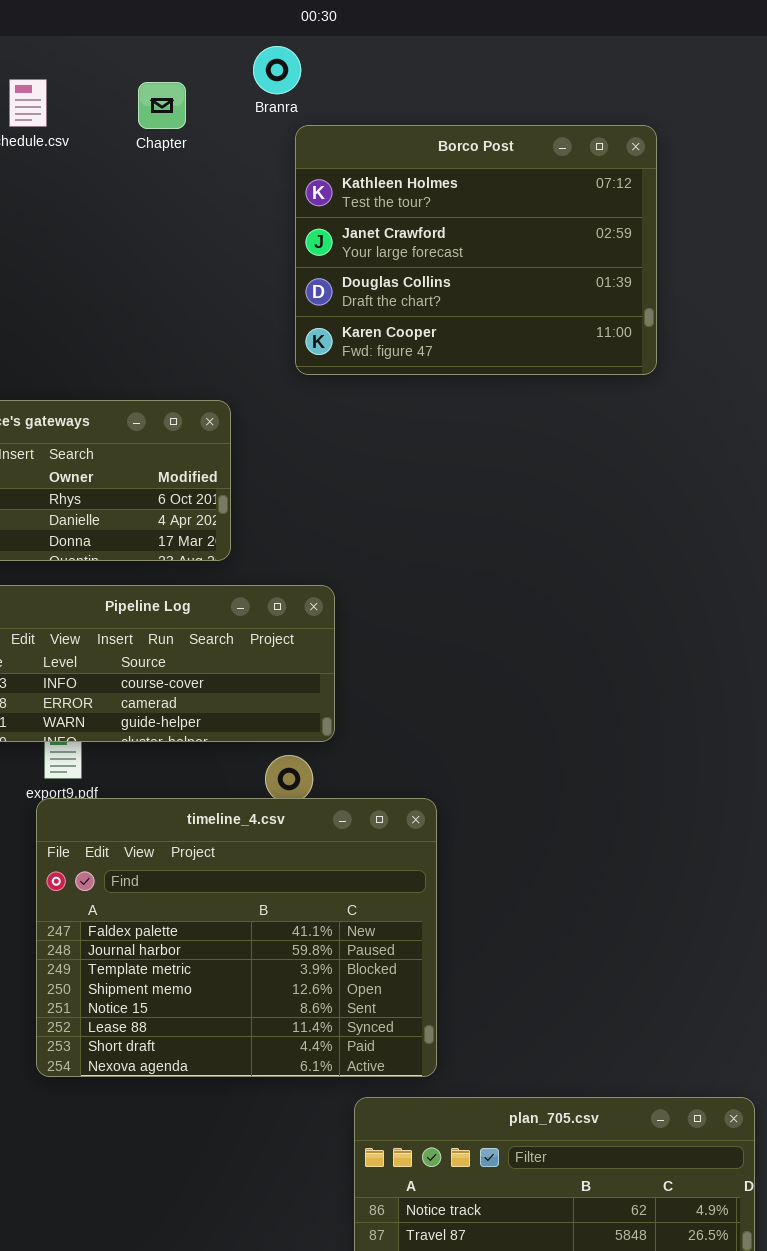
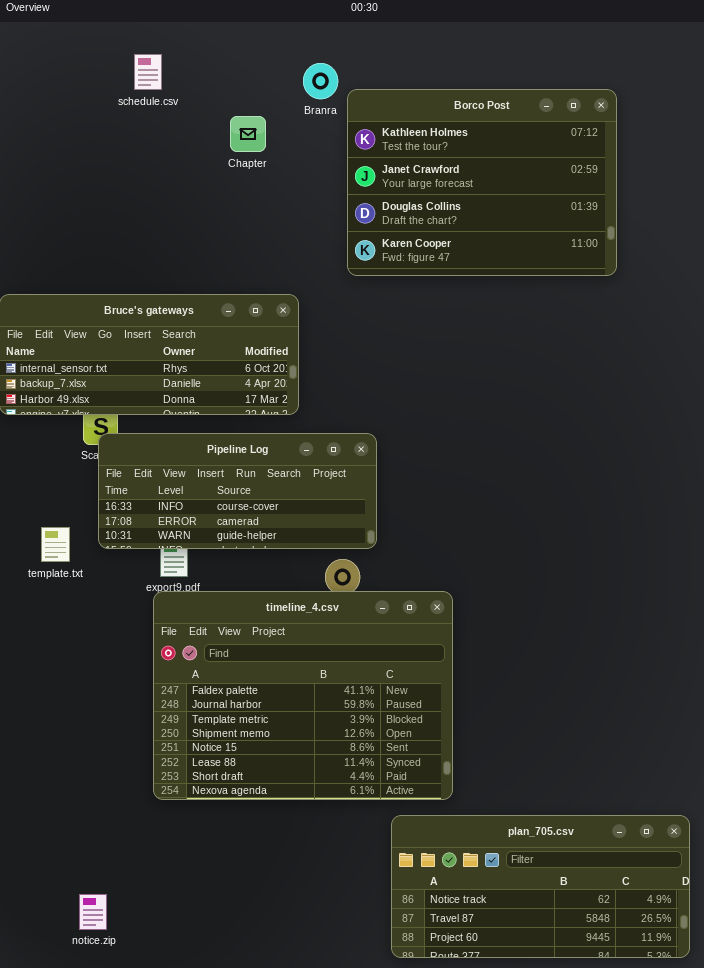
Branra: [253,46,301,94] -> [303,63,338,99], moved
Chapter: [138,82,186,129] -> [230,116,266,152], moved

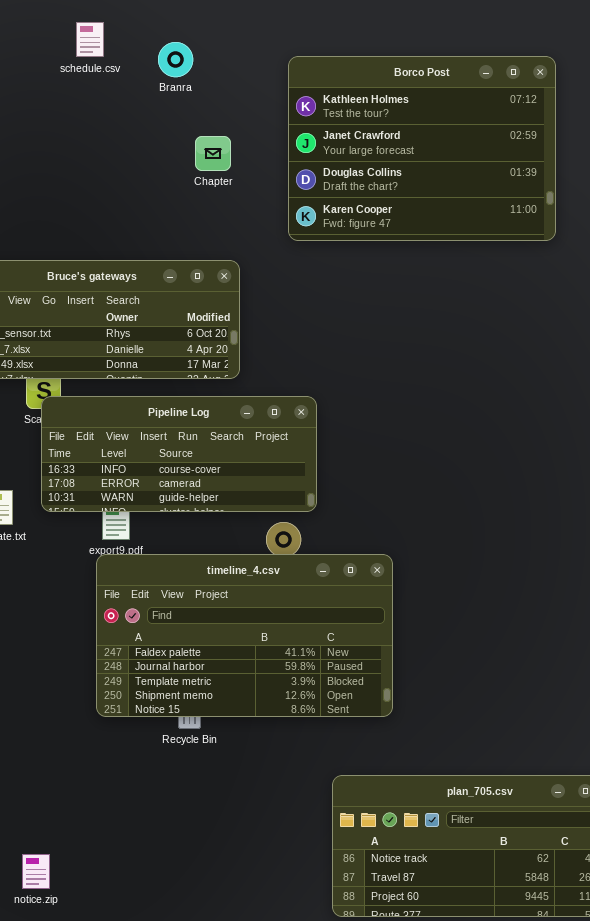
Branra: [303,63,338,99] -> [158,42,193,77], moved
Chapter: [230,116,266,152] -> [195,136,231,171], moved
timeline_4.csv: [153,591,453,800] -> [96,554,393,717], resized

